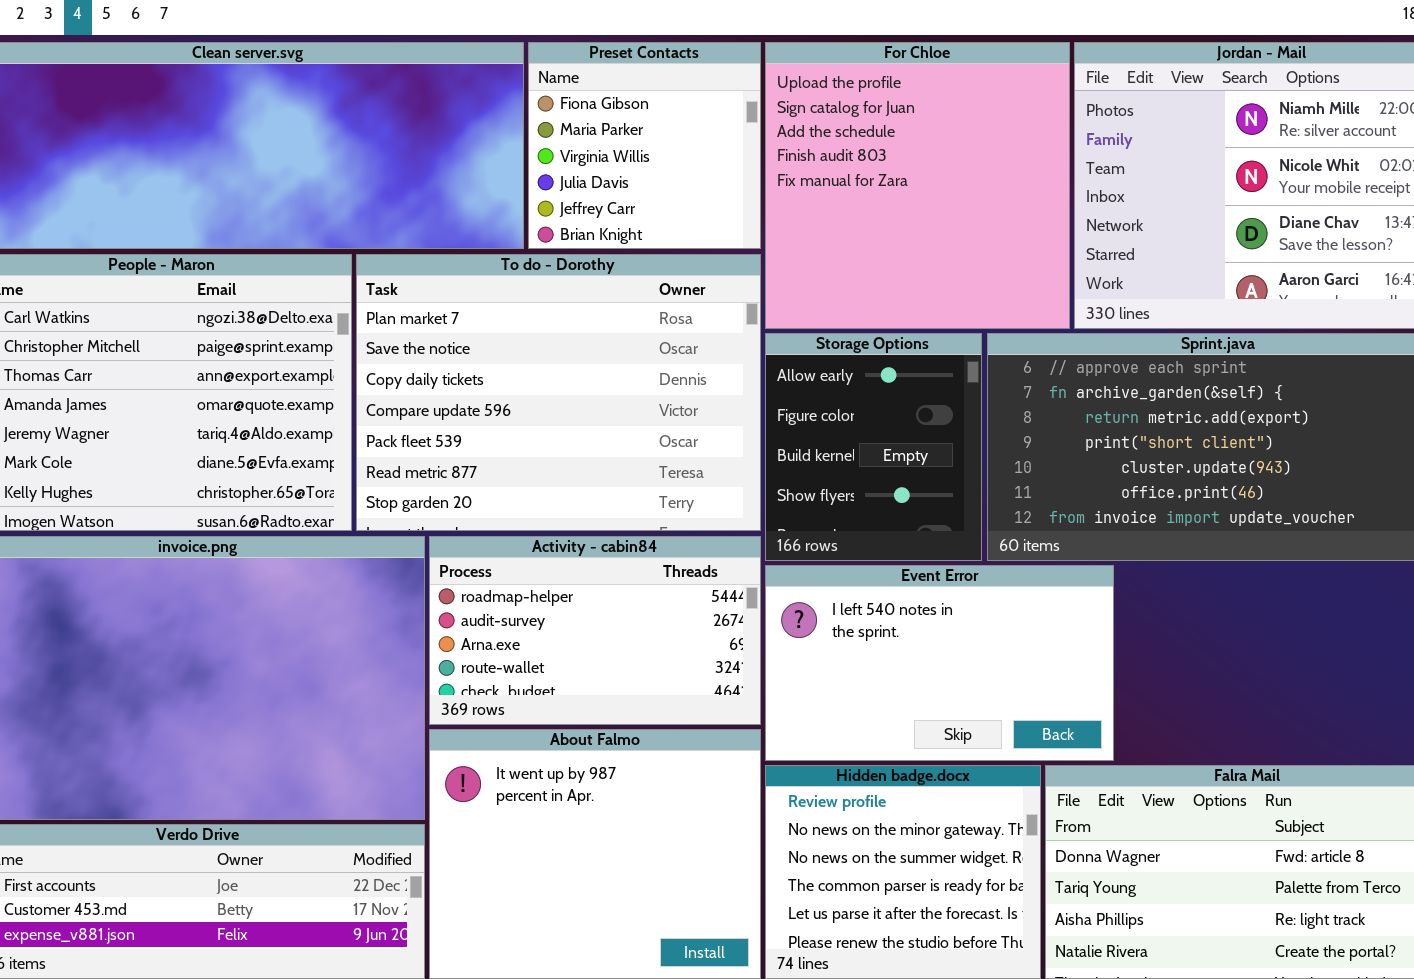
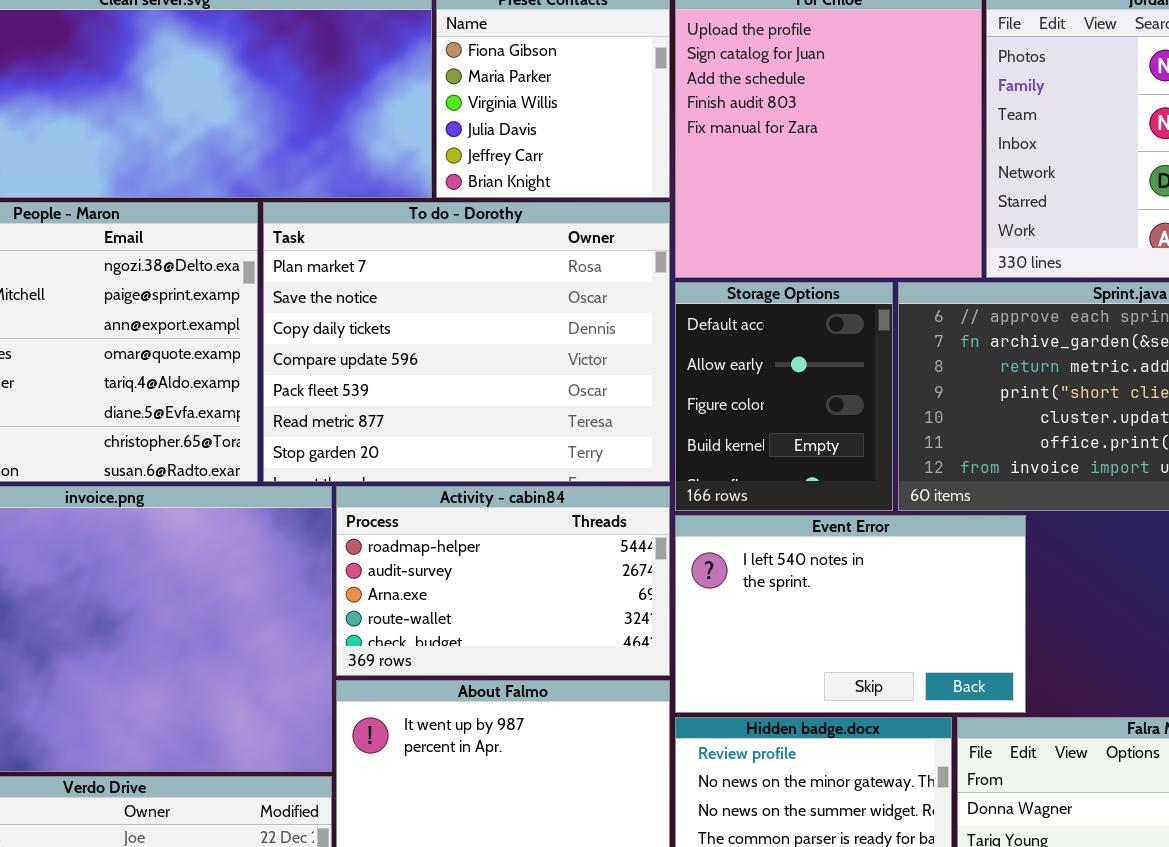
Storage Options: [765,333,982,561] -> [675,282,893,511], scrolled up 1 row

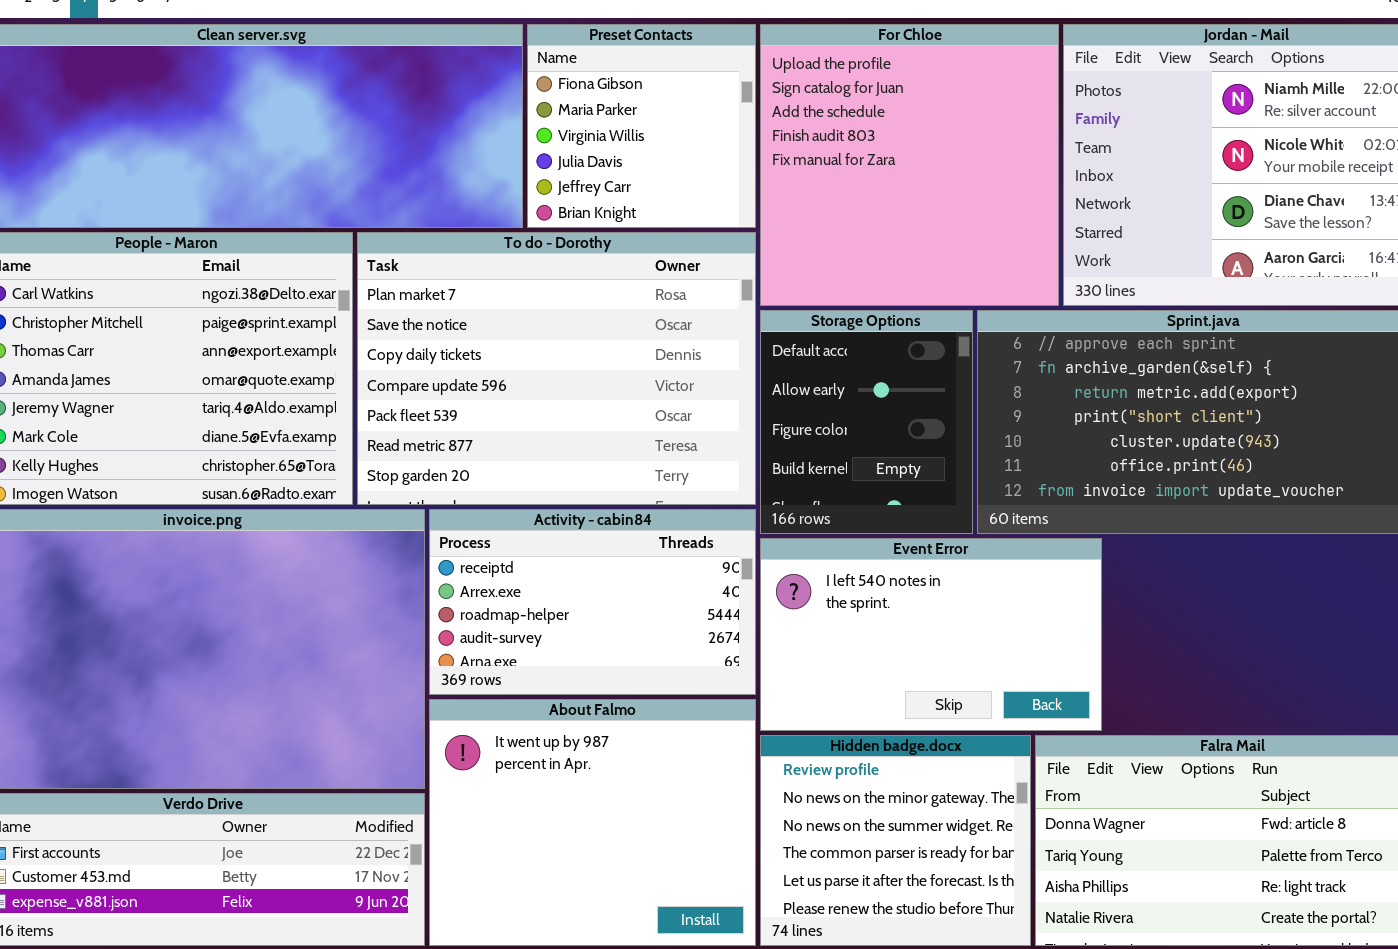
Activity - cabin84: [336,486,670,676] -> [429,509,756,695], scrolled up 2 rows

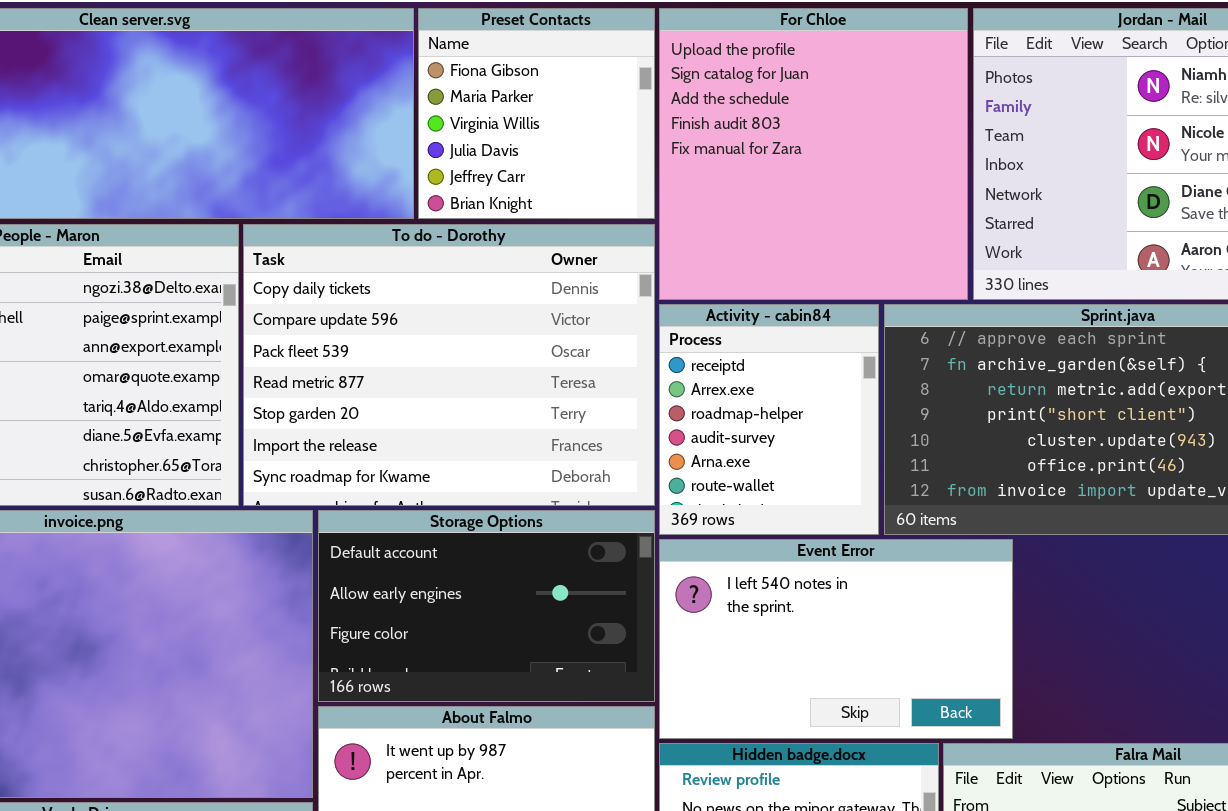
To do - Dorothy: [357,232,756,505] -> [243,224,655,506], scrolled down 2 rows
Storage Options: [760,310,973,534] -> [318,510,655,702], moved, resized
Activity - cabin84: [429,509,756,695] -> [659,304,879,535], moved, resized

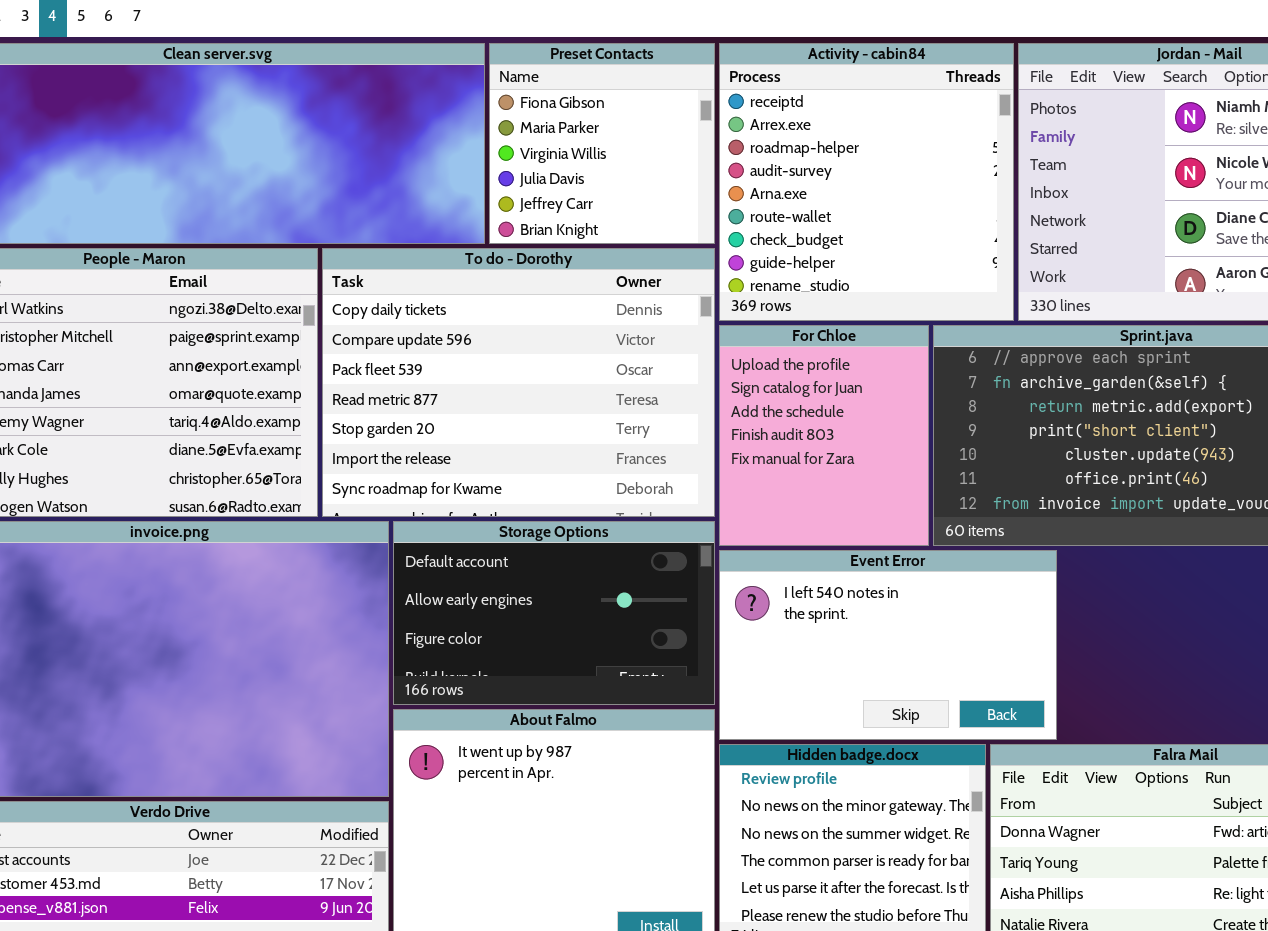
For Chloe: [659,8,968,300] -> [719,325,929,546], moved, resized
Activity - cabin84: [659,304,879,535] -> [719,43,1014,321], moved, resized

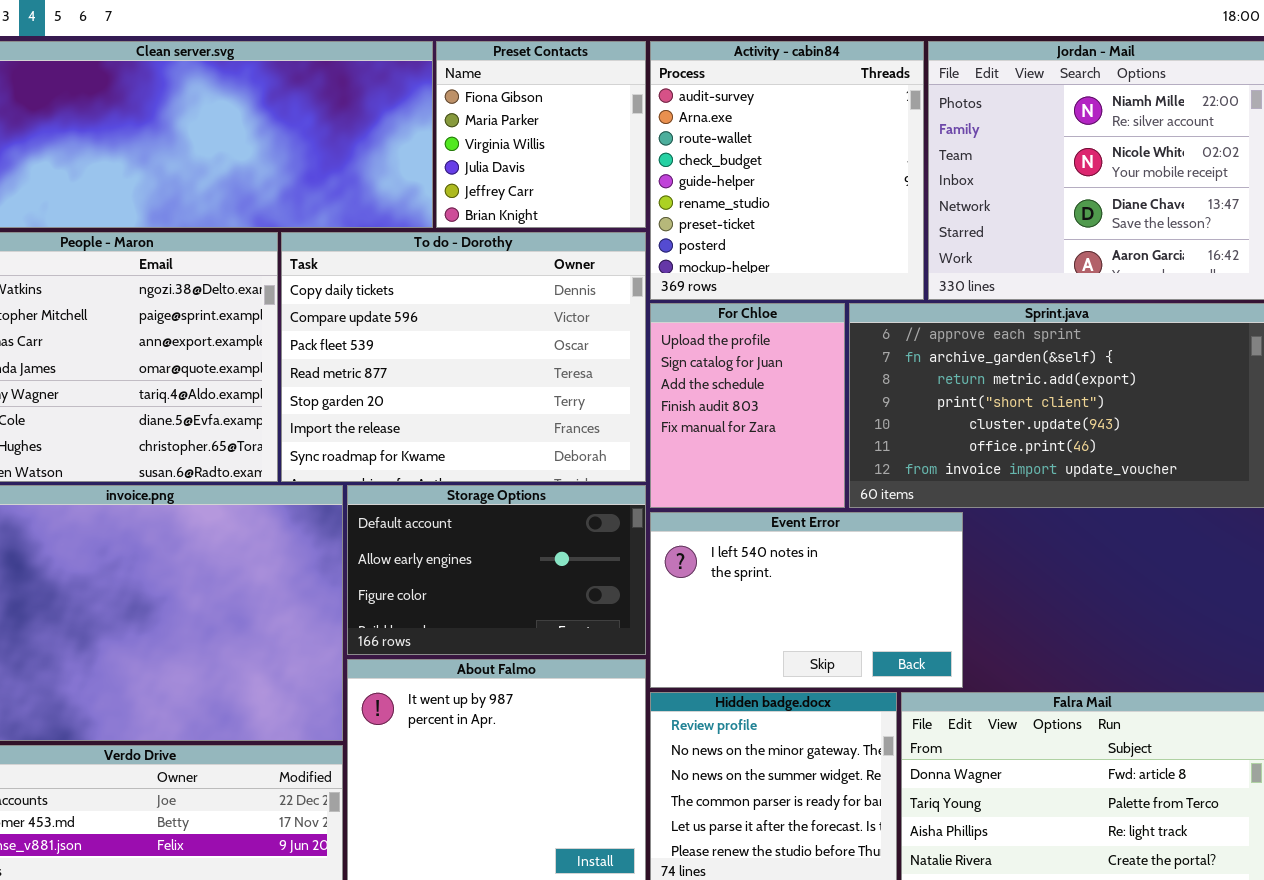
Activity - cabin84: [719,43,1014,321] -> [650,41,924,300], scrolled down 3 rows

